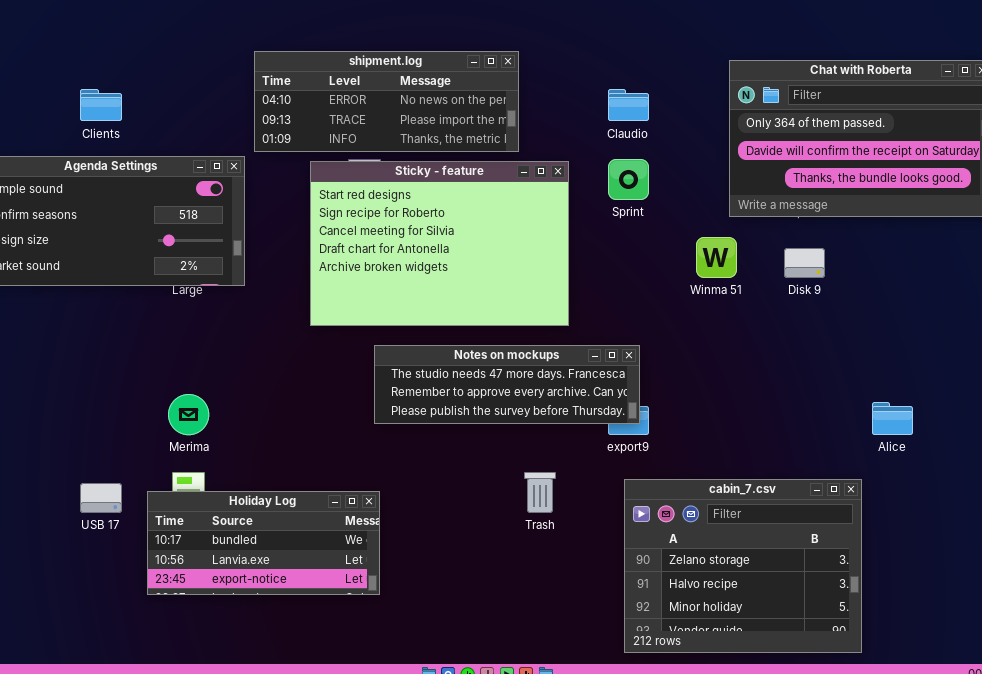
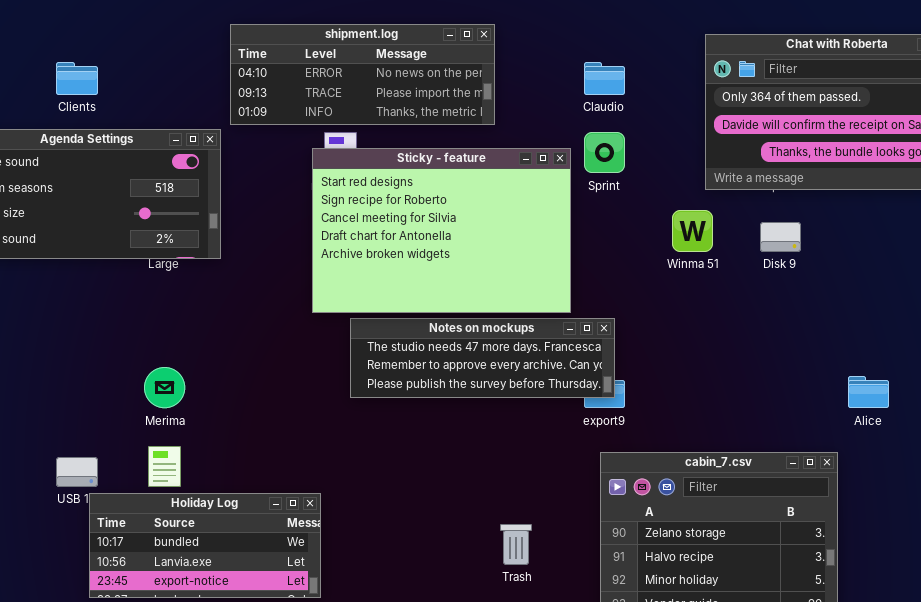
Sticky - feature: [310,161,569,326] -> [312,148,571,313], moved
Trash: [524,472,556,513] -> [500,524,532,565], moved
Holiday Log: [147,491,380,595] -> [89,493,321,598], moved

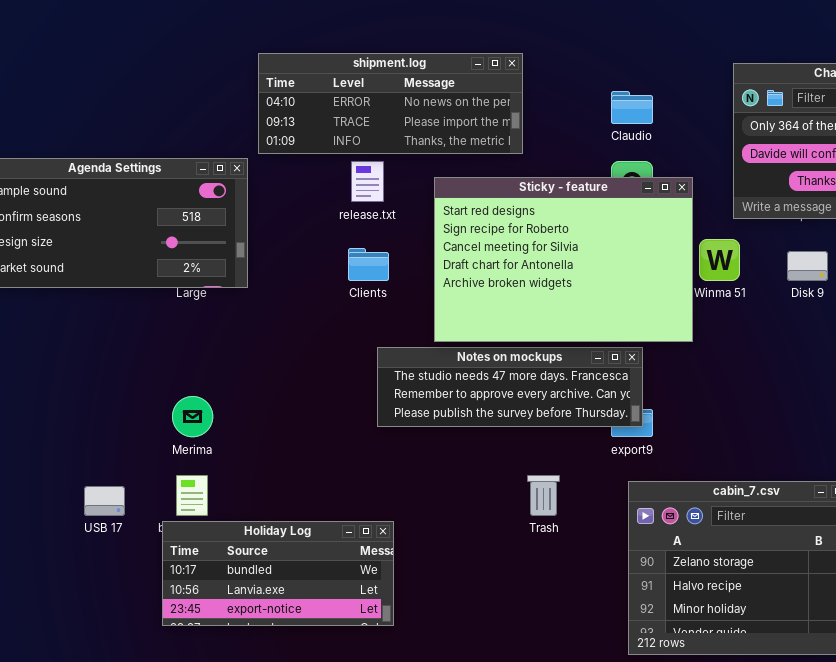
Clients: [56,62,98,95] -> [348,248,389,281], moved
Sticky - feature: [312,148,571,313] -> [434,177,693,342], moved
Holiday Log: [89,493,321,598] -> [162,521,394,626], moved
Trash: [500,524,532,565] -> [527,475,560,516], moved

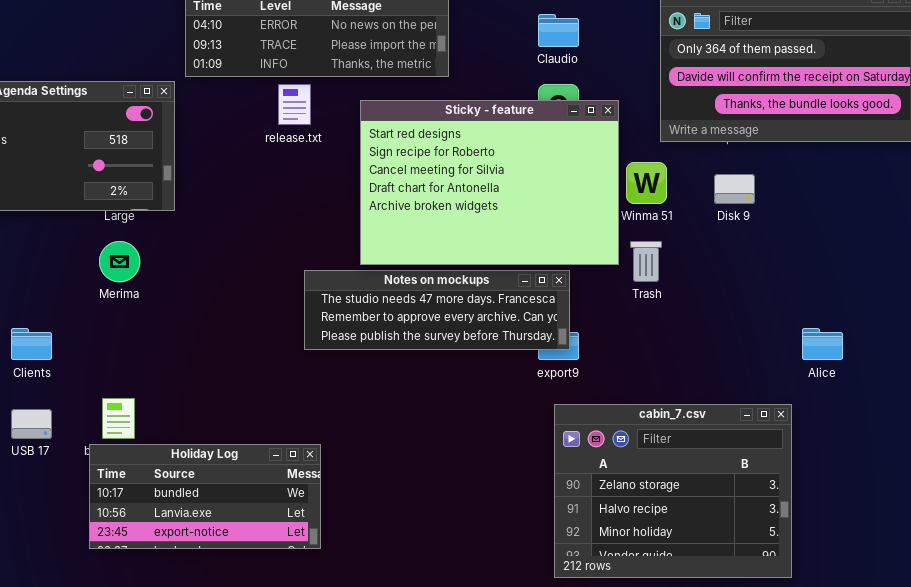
Clients: [348,248,389,281] -> [11,328,52,360], moved
Merima: [172,396,213,437] -> [99,241,140,282], moved
Trash: [527,475,560,516] -> [630,241,662,282], moved

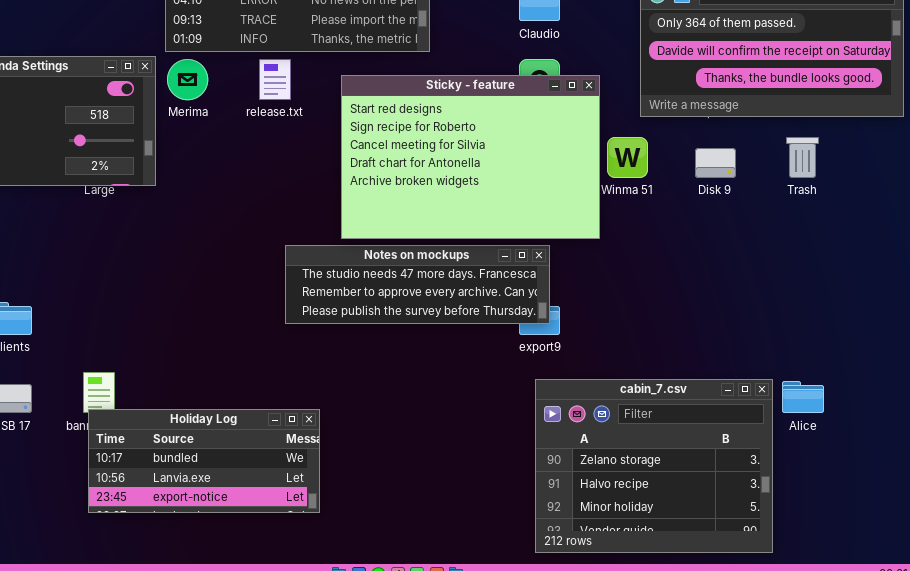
Merima: [99,241,140,282] -> [167,59,208,100], moved
Trash: [630,241,662,282] -> [786,137,819,178], moved
Alice: [802,328,843,360] -> [782,381,824,413], moved
Holiday Log: [89,444,321,549] -> [88,409,320,513], moved

